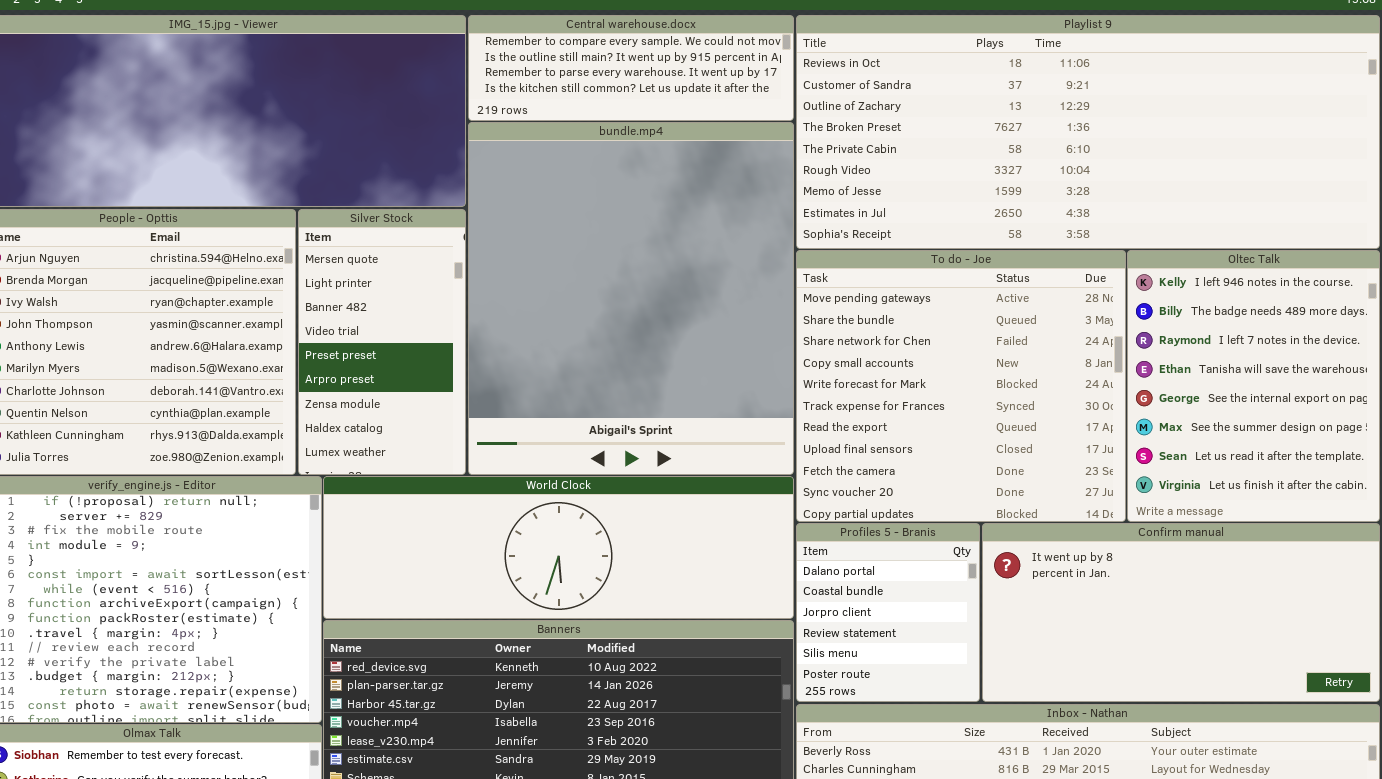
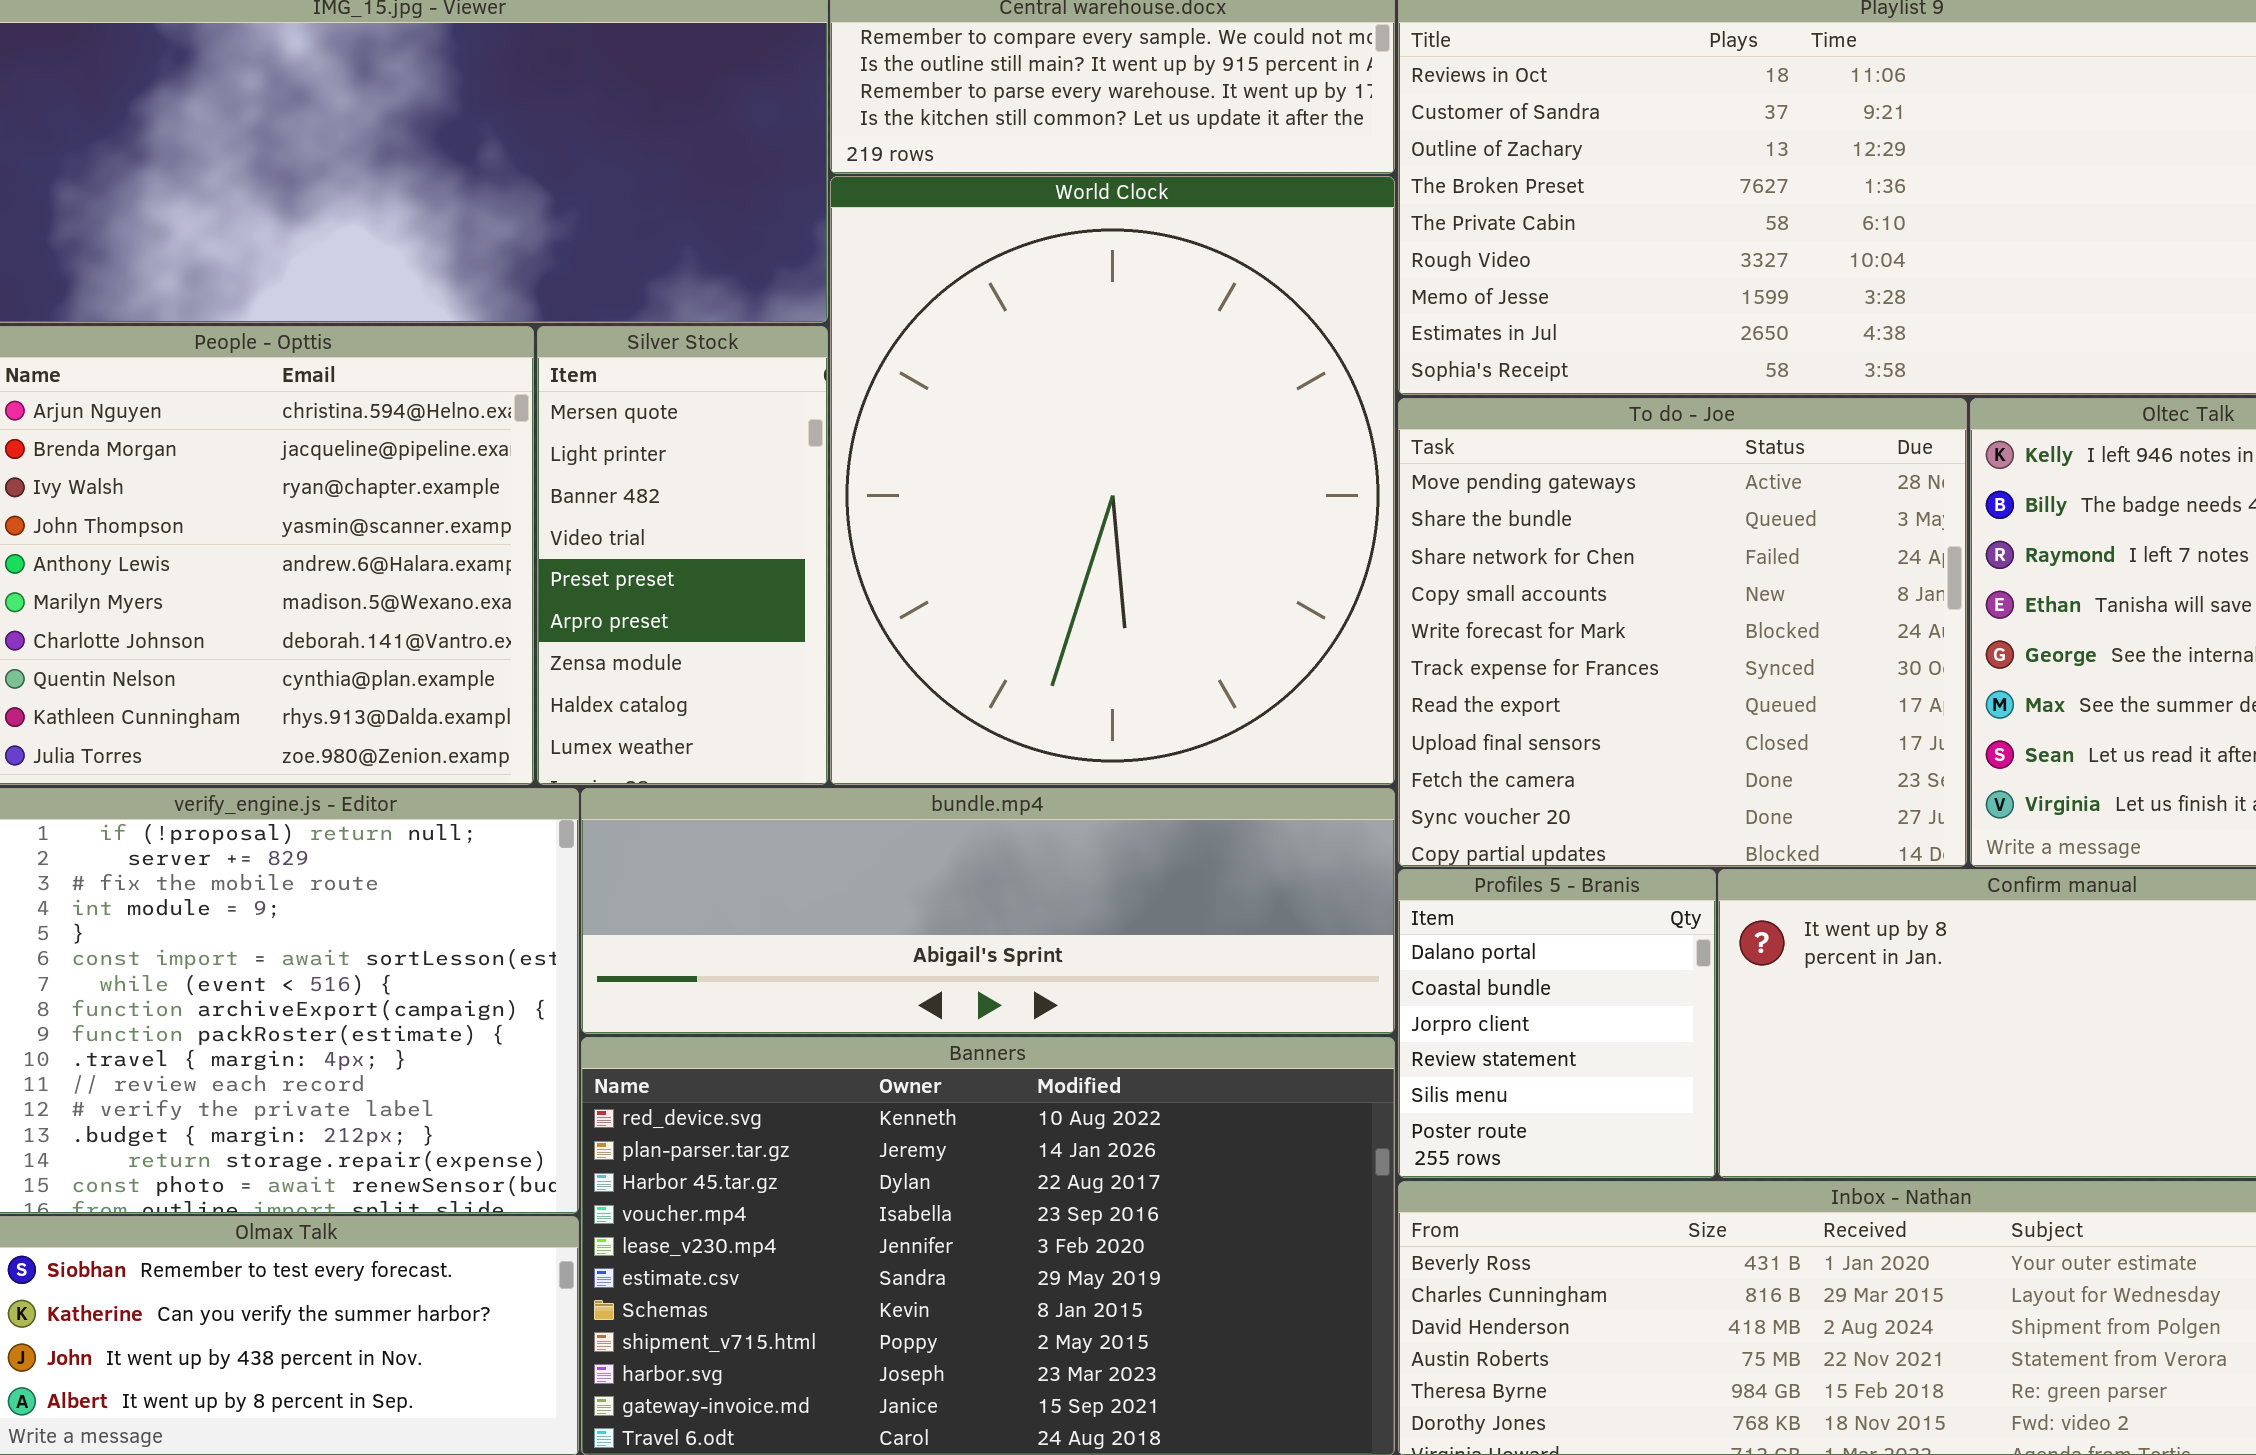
bundle.mp4: [468,122,794,475] -> [581,788,1395,1034], moved, resized
World Clock: [323,476,794,619] -> [830,176,1395,785], moved, resized

